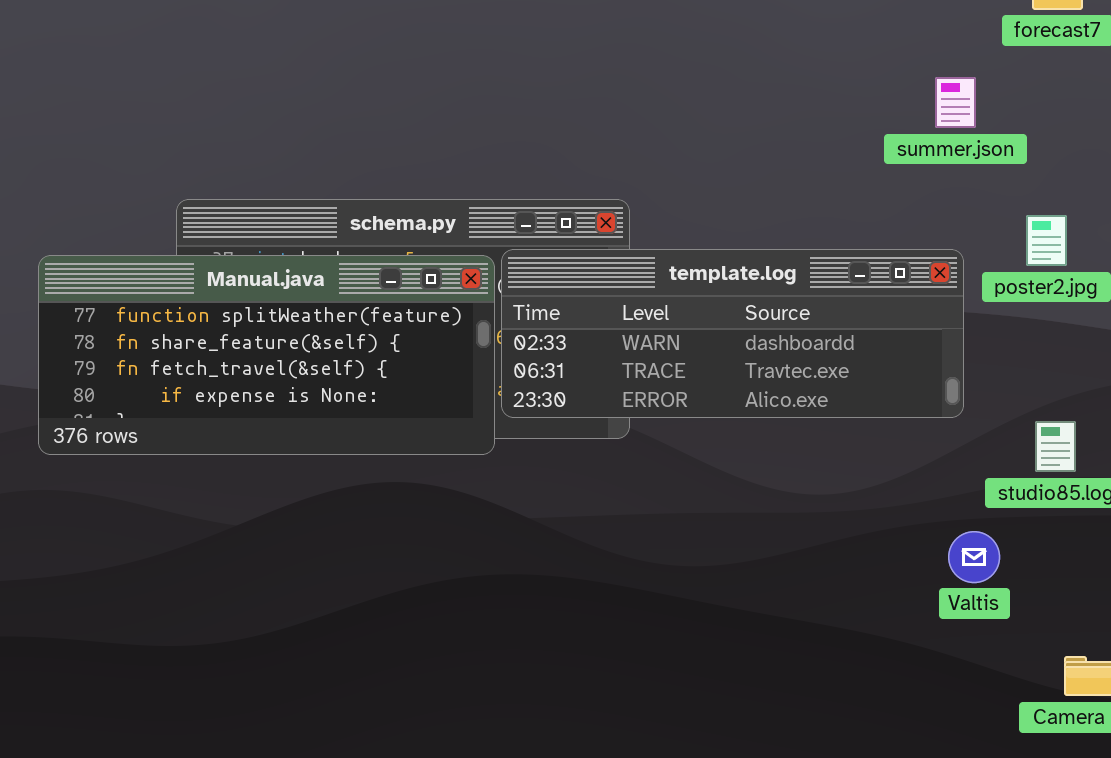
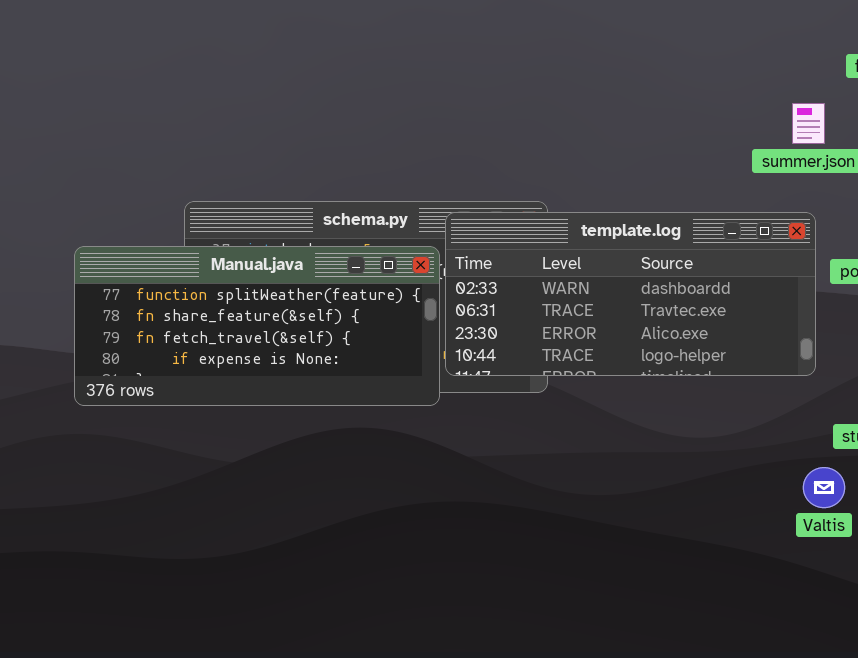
template.log: [501,249,964,418] -> [445,212,816,376], resized

